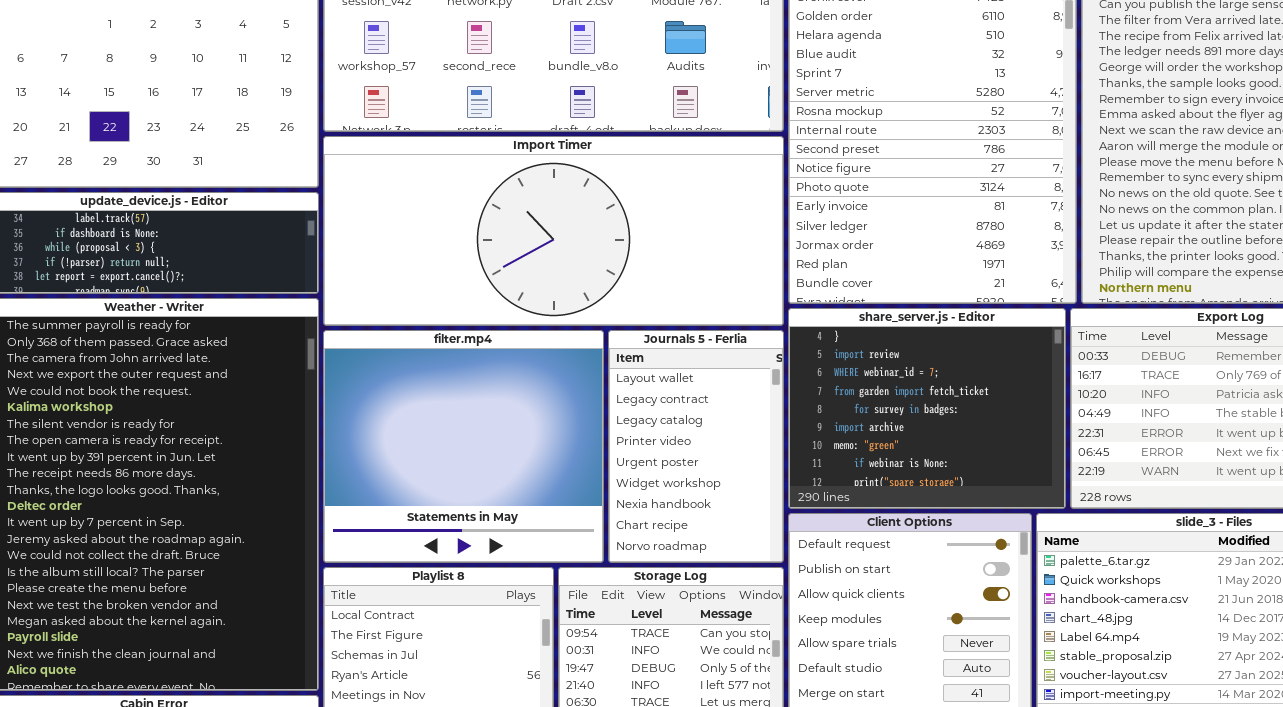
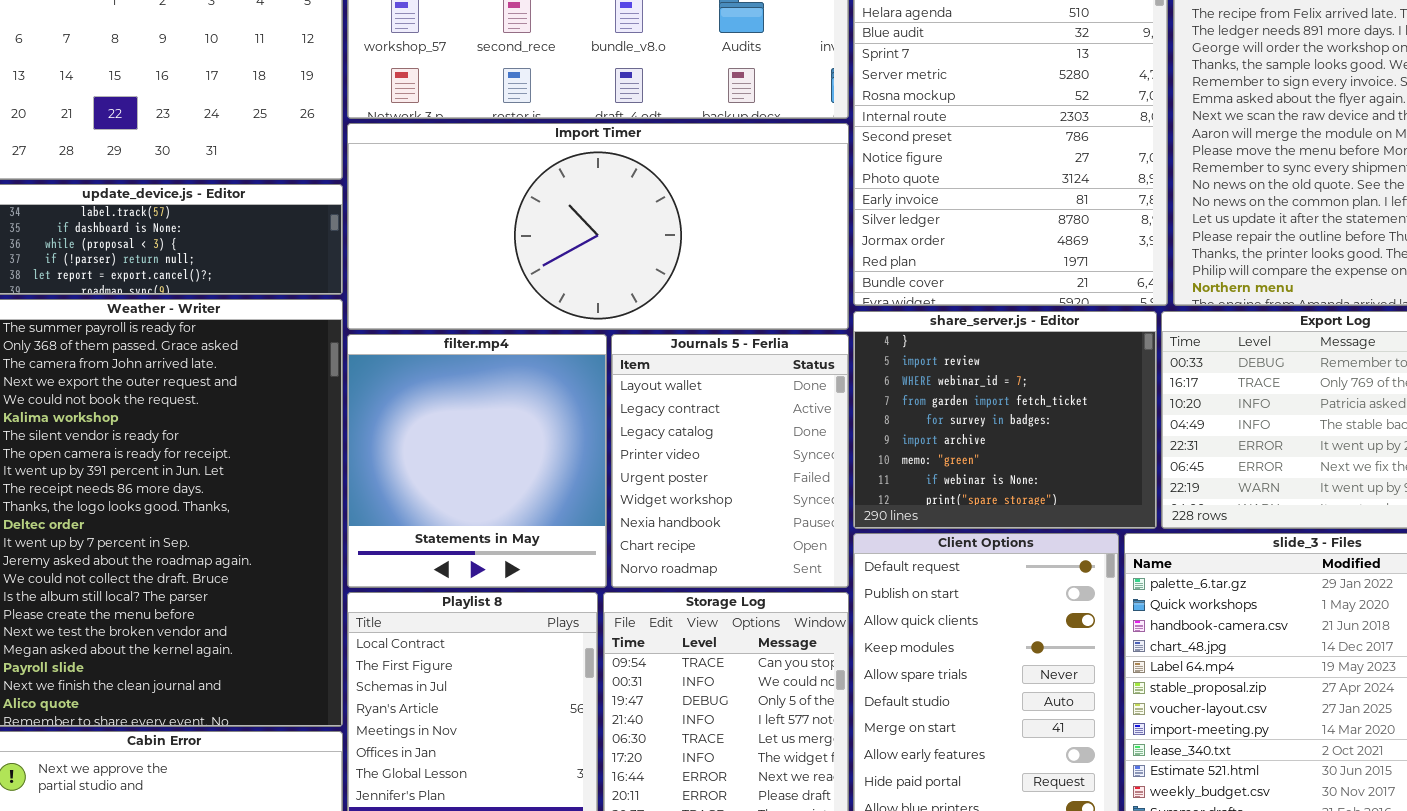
filter.mp4: [323,330,604,563] -> [347,334,607,588], resized
Journals 5 - Ferlia: [608,330,784,563] -> [611,334,849,588], resized

